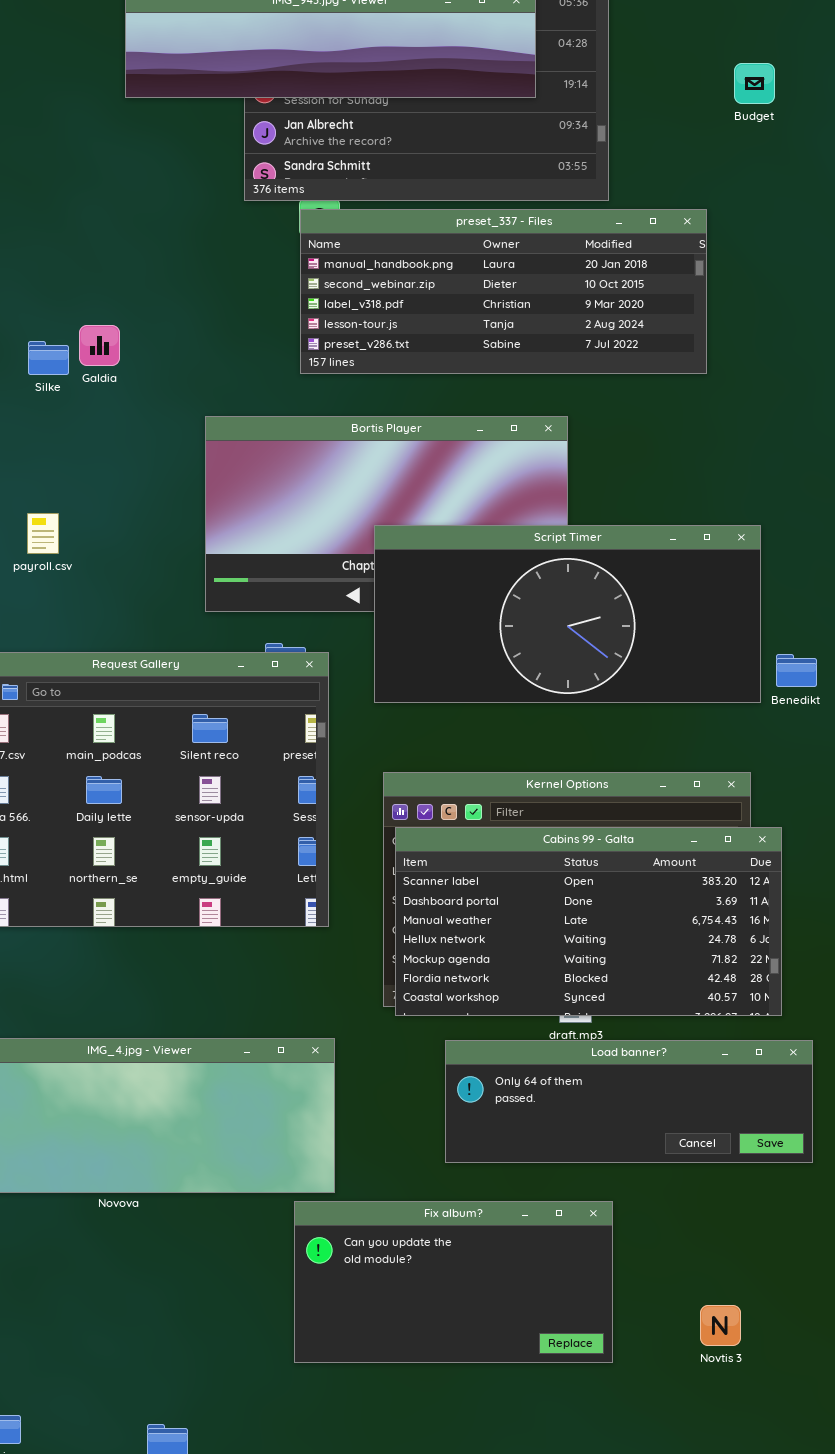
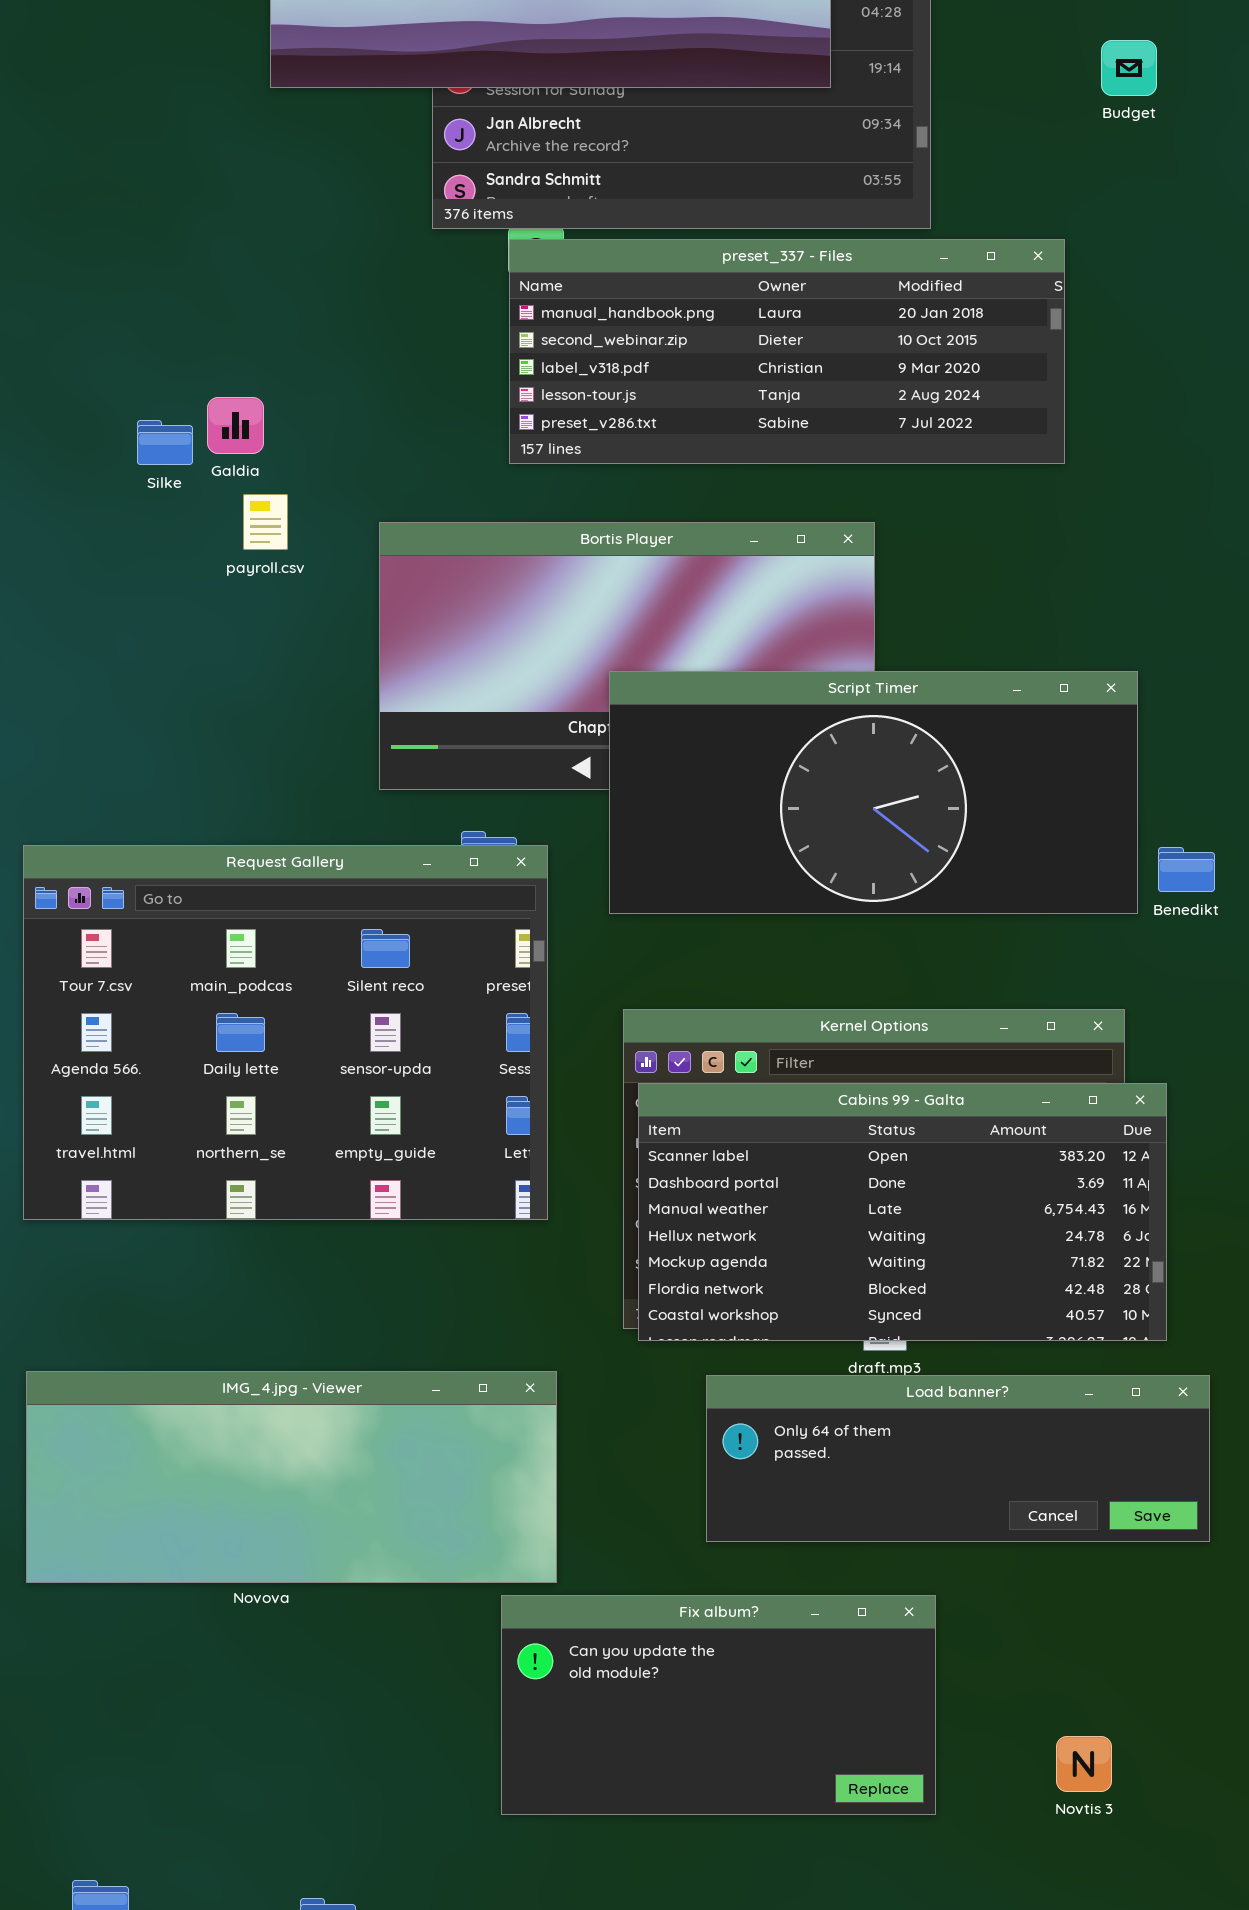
payroll.csv: [27,513,59,554] -> [243,494,288,550], moved

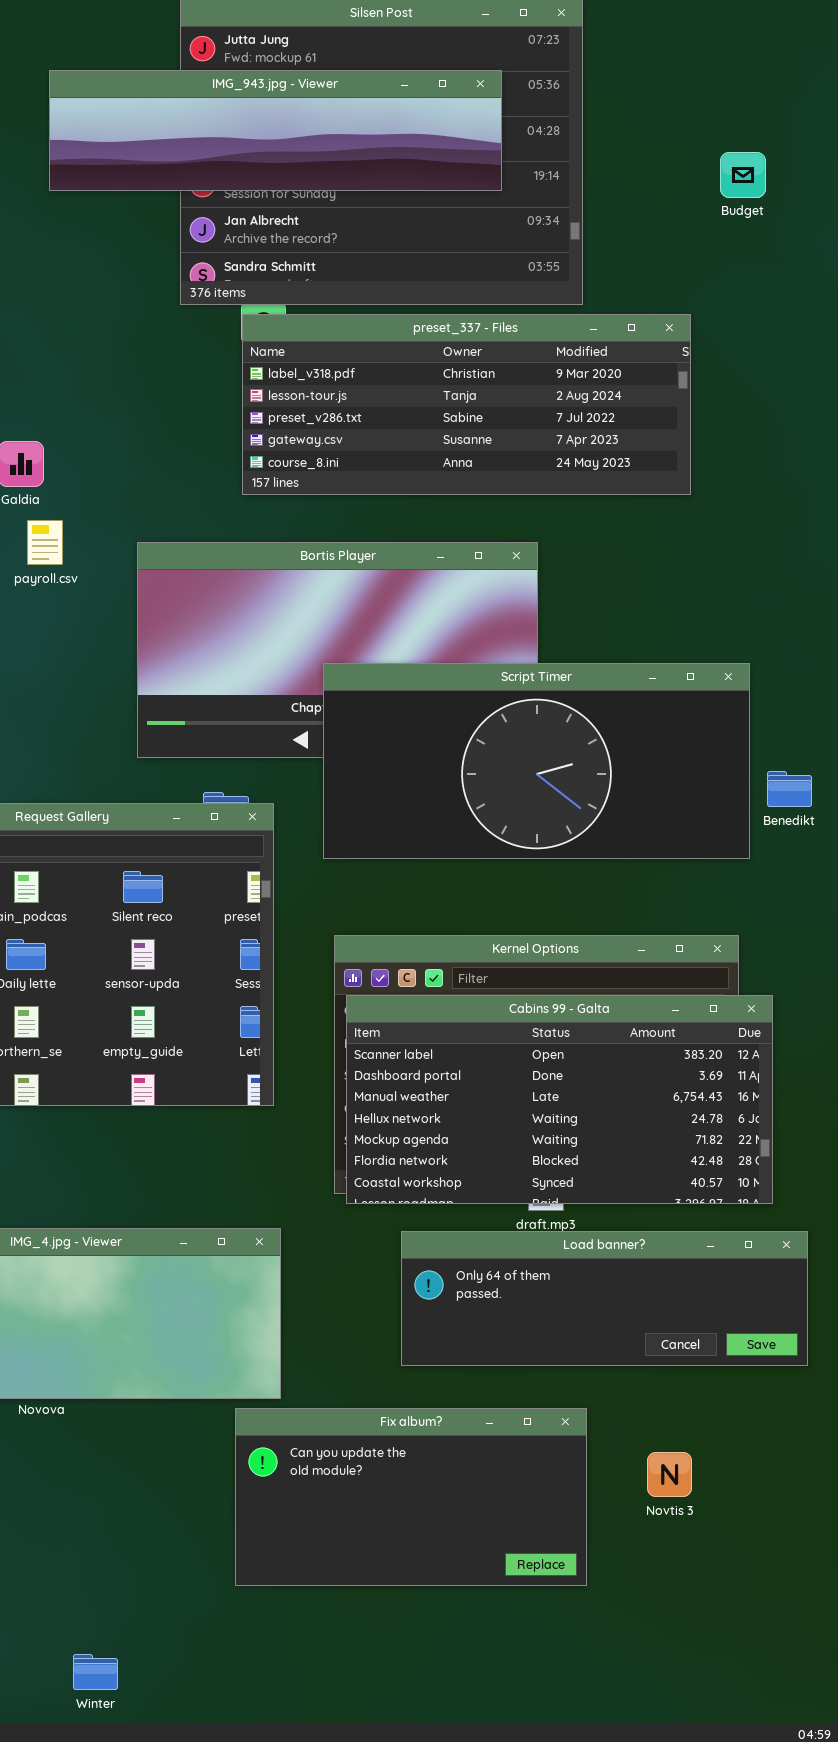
preset_337 - Files: [509,239,1065,464] -> [242,314,691,495], scrolled down 2 rows
Benedikt: [1158,847,1215,892] -> [767,771,812,807], moved
Novtis 3: [1056,1736,1112,1792] -> [647,1452,692,1497], moved

